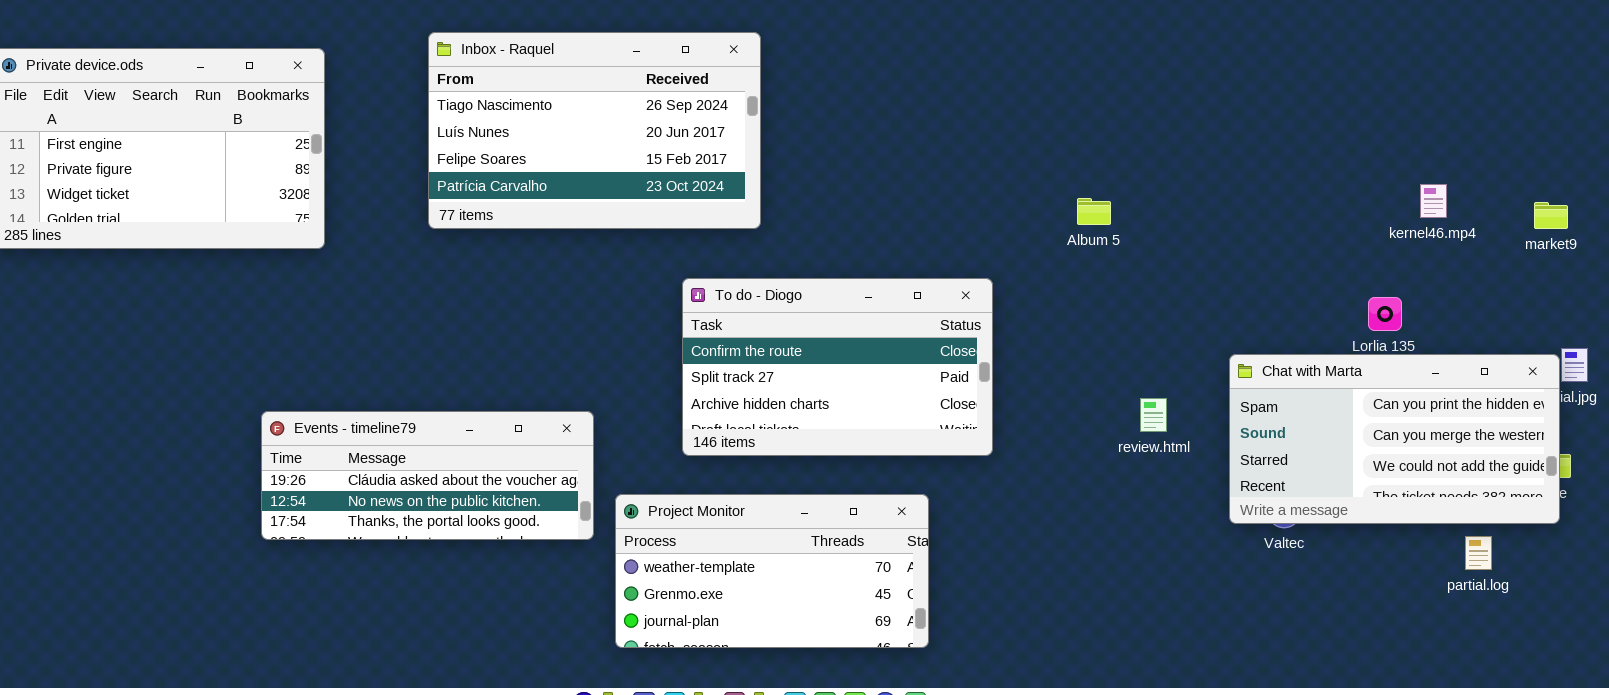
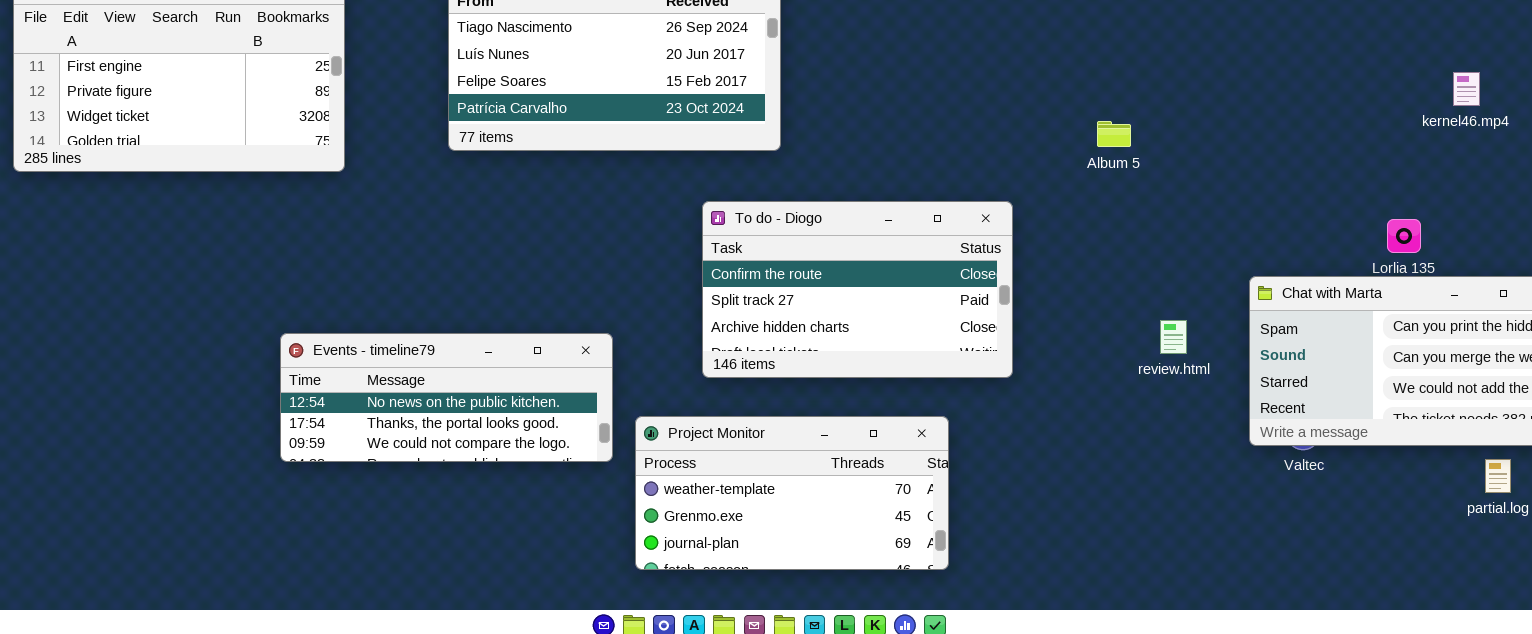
kernel46.mp4: [1420,184,1447,218] -> [1453,72,1480,106], moved
Events - timeline79: [261,411,594,540] -> [280,333,613,462], scrolled down 1 row

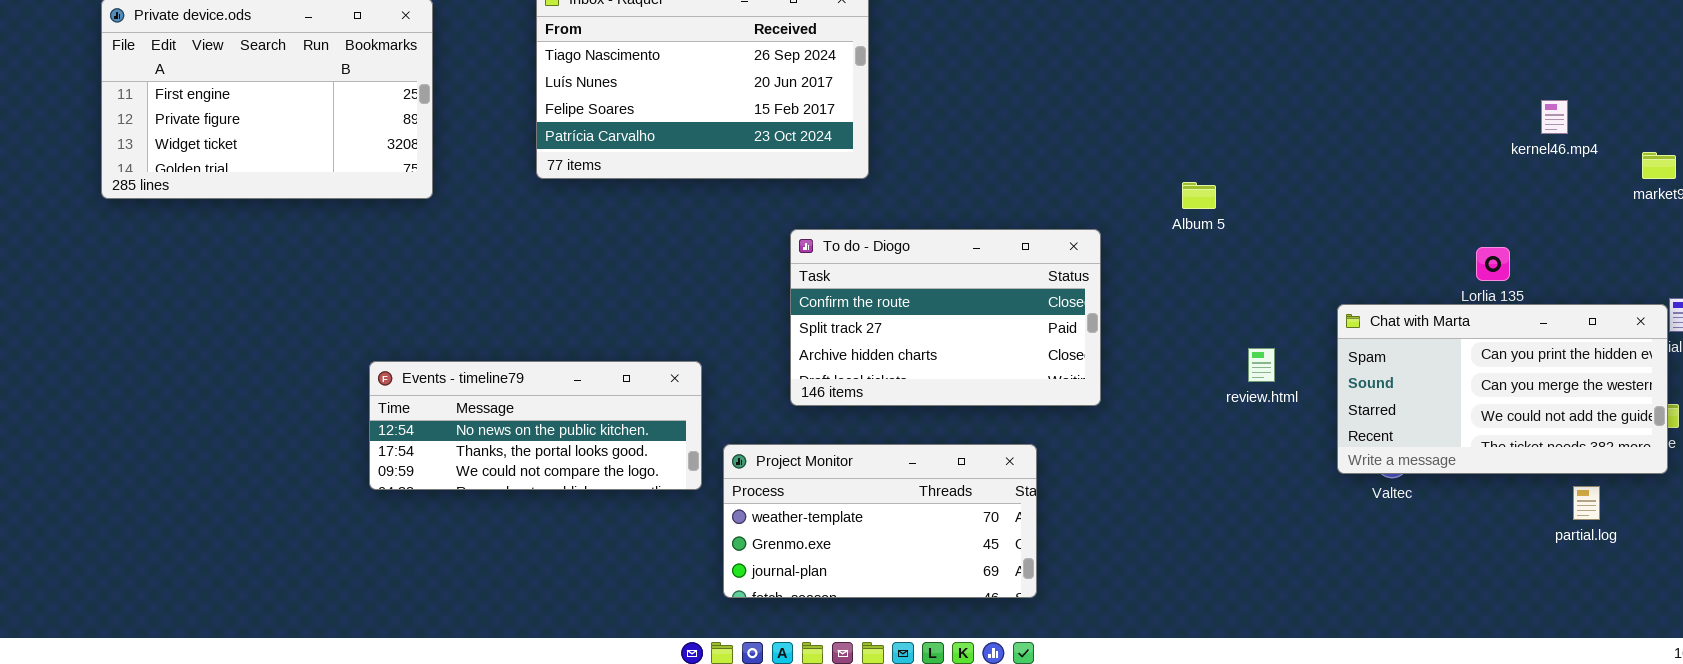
Album 5: [1097,121,1131,147] -> [1182,182,1216,209], moved

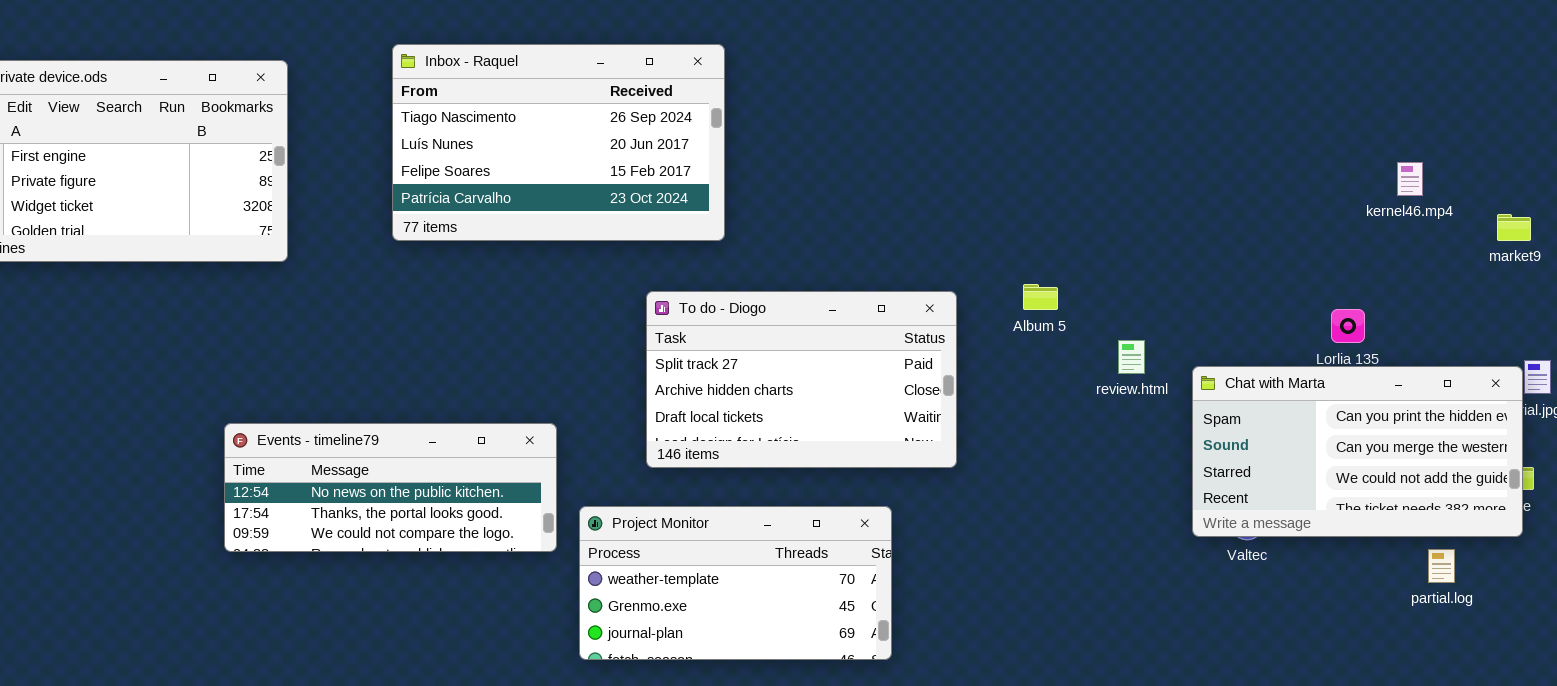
Album 5: [1182,182,1216,209] -> [1023,284,1058,310], moved
To do - Diogo: [790,229,1101,406] -> [646,291,957,468], scrolled down 1 row
review.html: [1248,348,1275,382] -> [1118,340,1145,374], moved

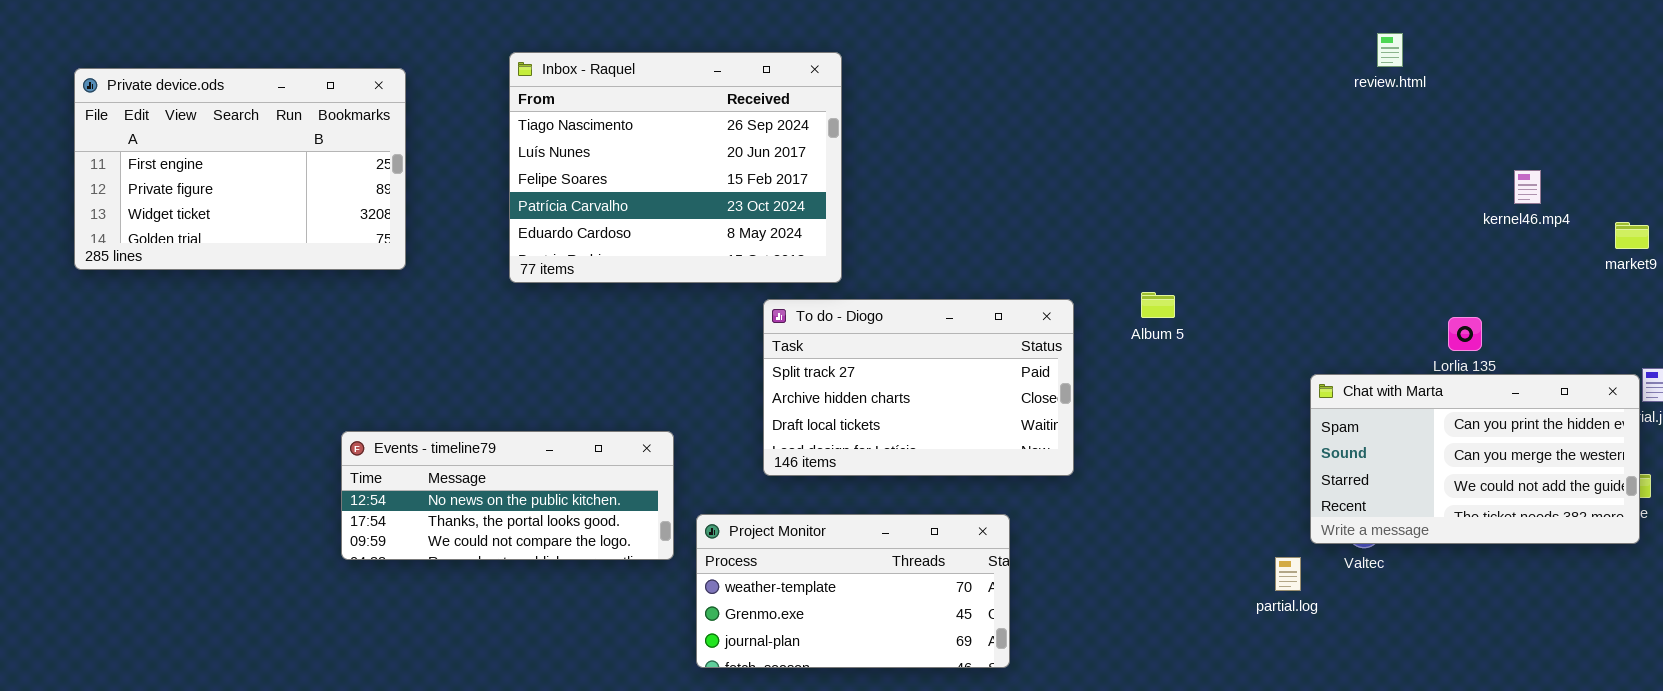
Inbox - Raquel: [392,44,725,241] -> [509,52,842,283], resized
review.html: [1118,340,1145,374] -> [1377,33,1403,67], moved
partial.log: [1428,549,1455,583] -> [1275,557,1301,591], moved

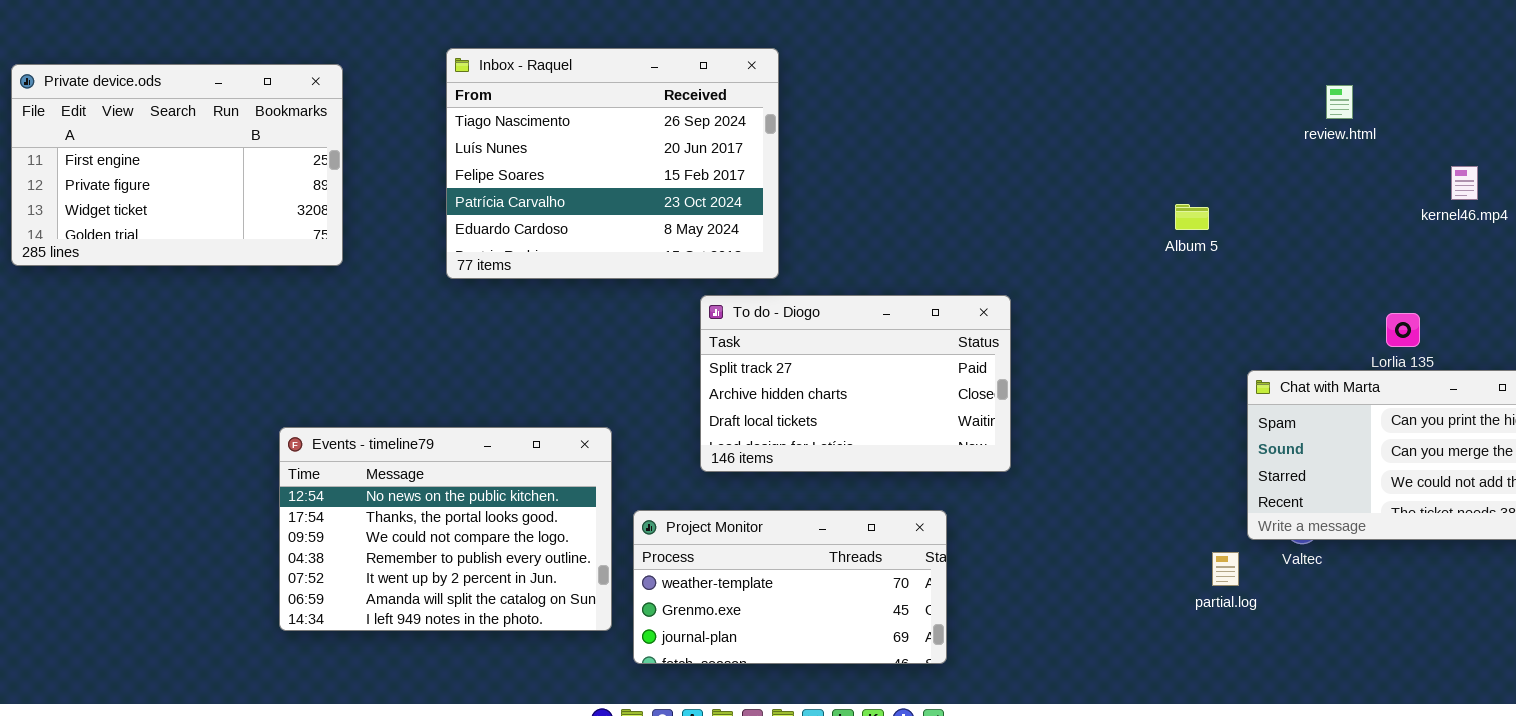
review.html: [1377,33,1403,67] -> [1326,85,1353,119], moved
Album 5: [1141,292,1175,318] -> [1175,204,1209,230], moved
Events - timeline79: [341,431,674,560] -> [279,427,612,631], resized

